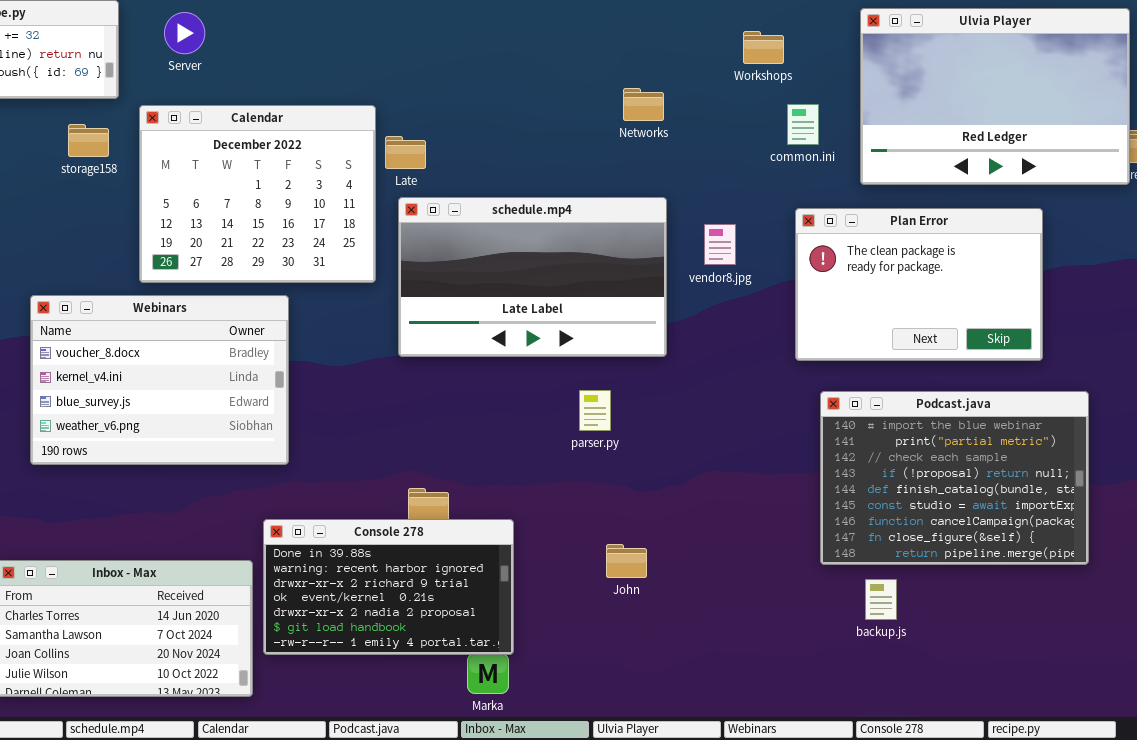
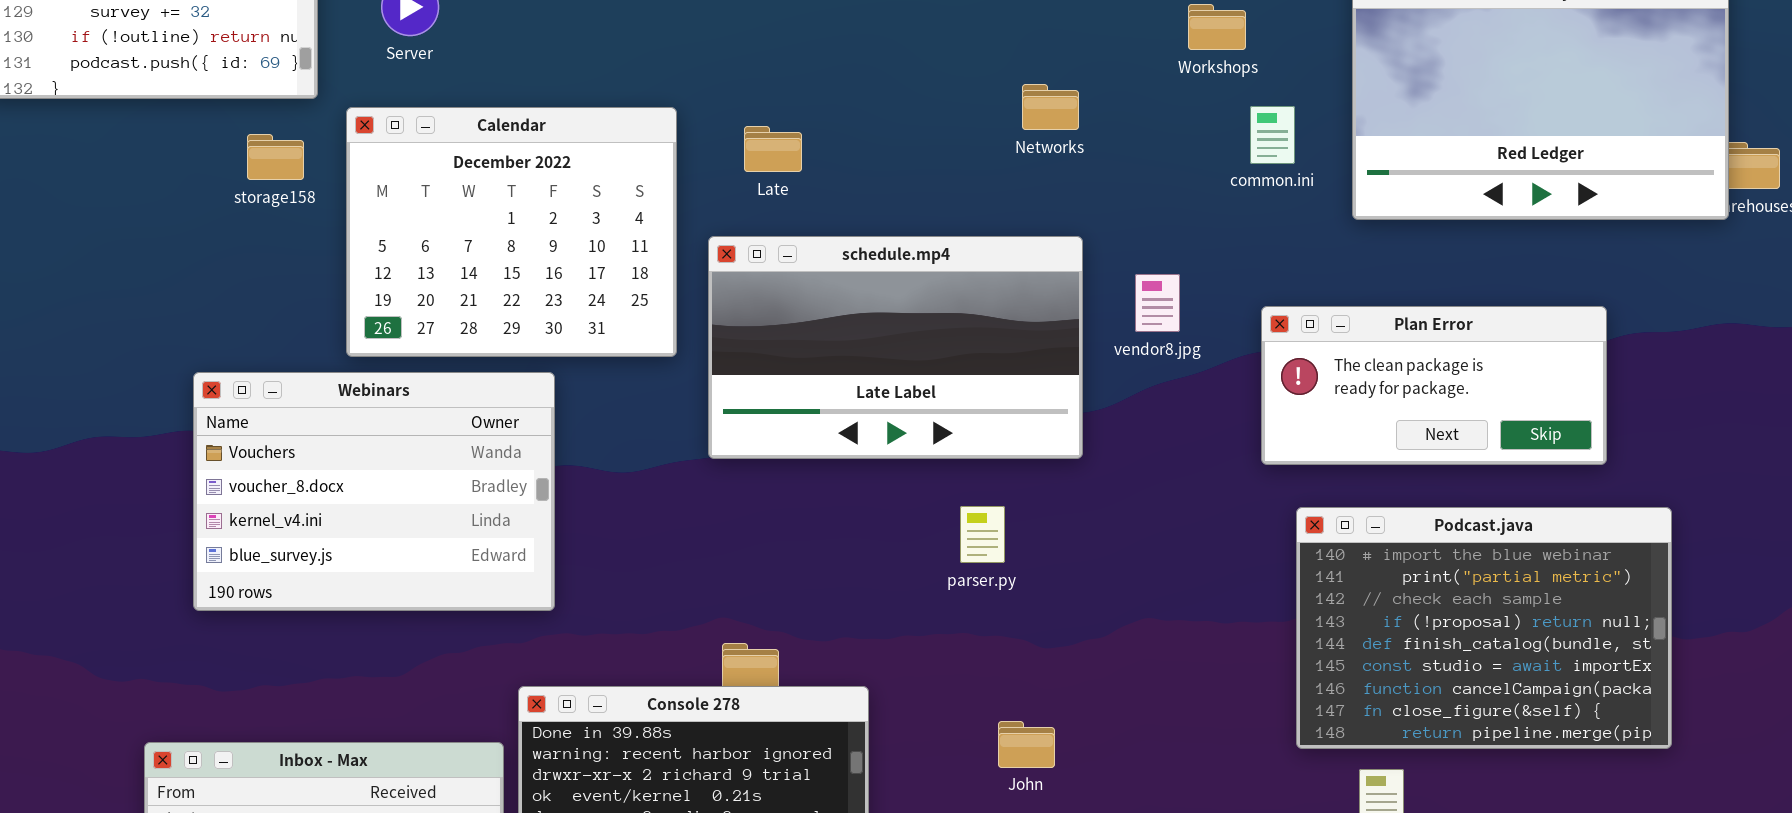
Late: [385,136,426,169] -> [744,126,802,172], moved
Plan Error: [795,208,1043,361] -> [1261,306,1607,465], resized
Webinars: [30,295,289,465] -> [193,372,555,611], scrolled up 1 row

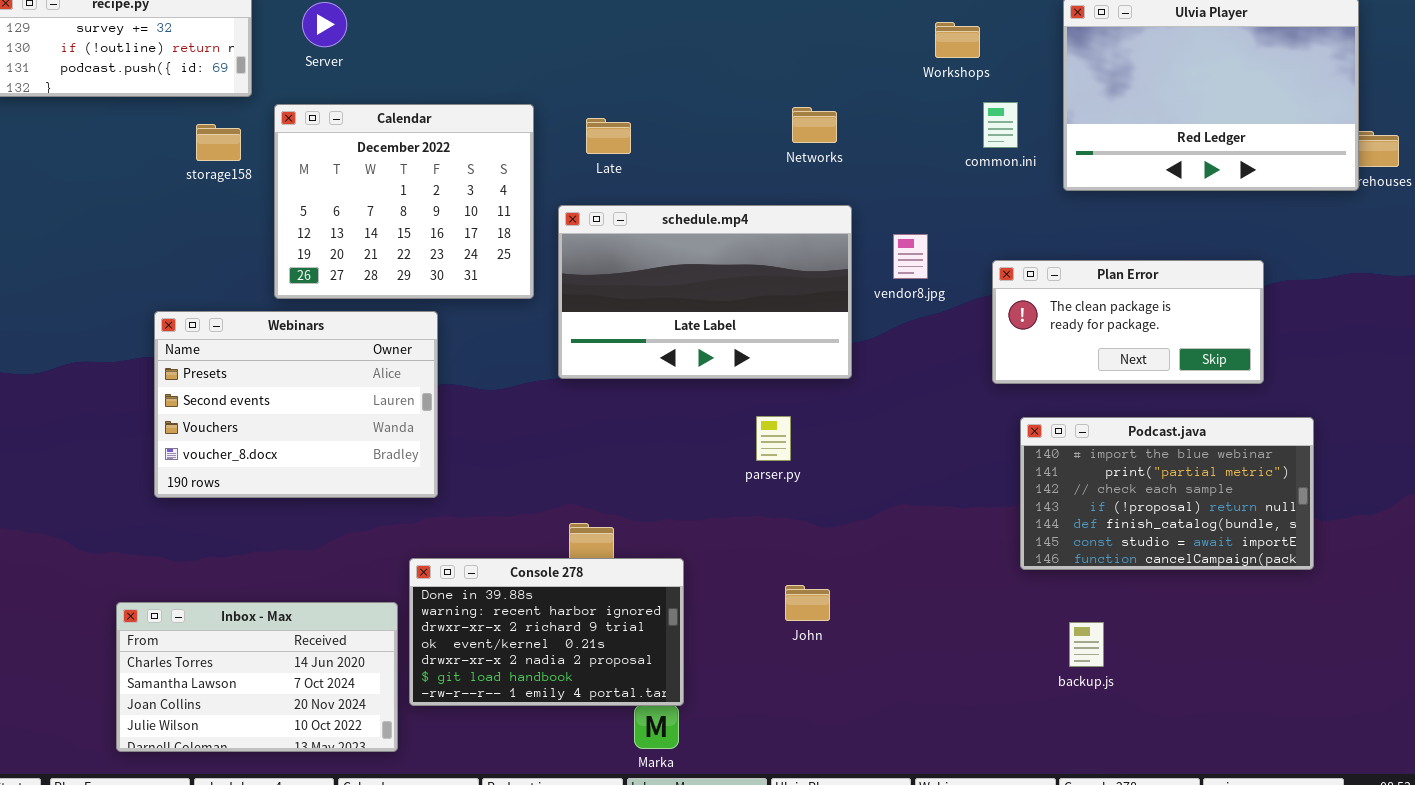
Networks: [1022,84,1079,130] -> [792,107,837,143], moved
Webinars: [193,372,555,611] -> [154,311,438,498], scrolled up 2 rows
Podcast.java: [1296,507,1672,749] -> [1020,417,1314,570], resized

